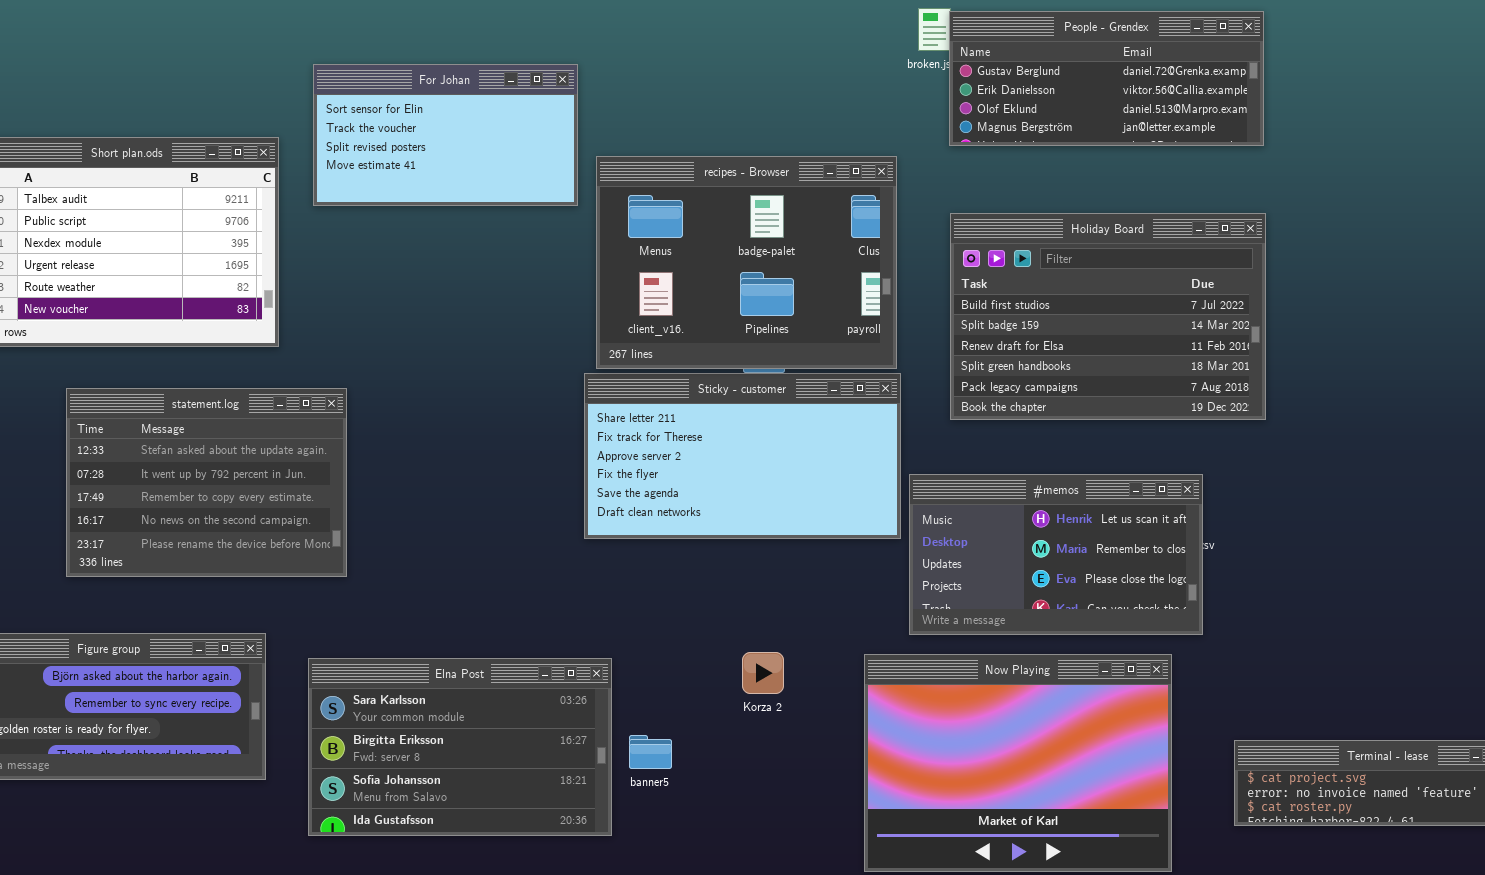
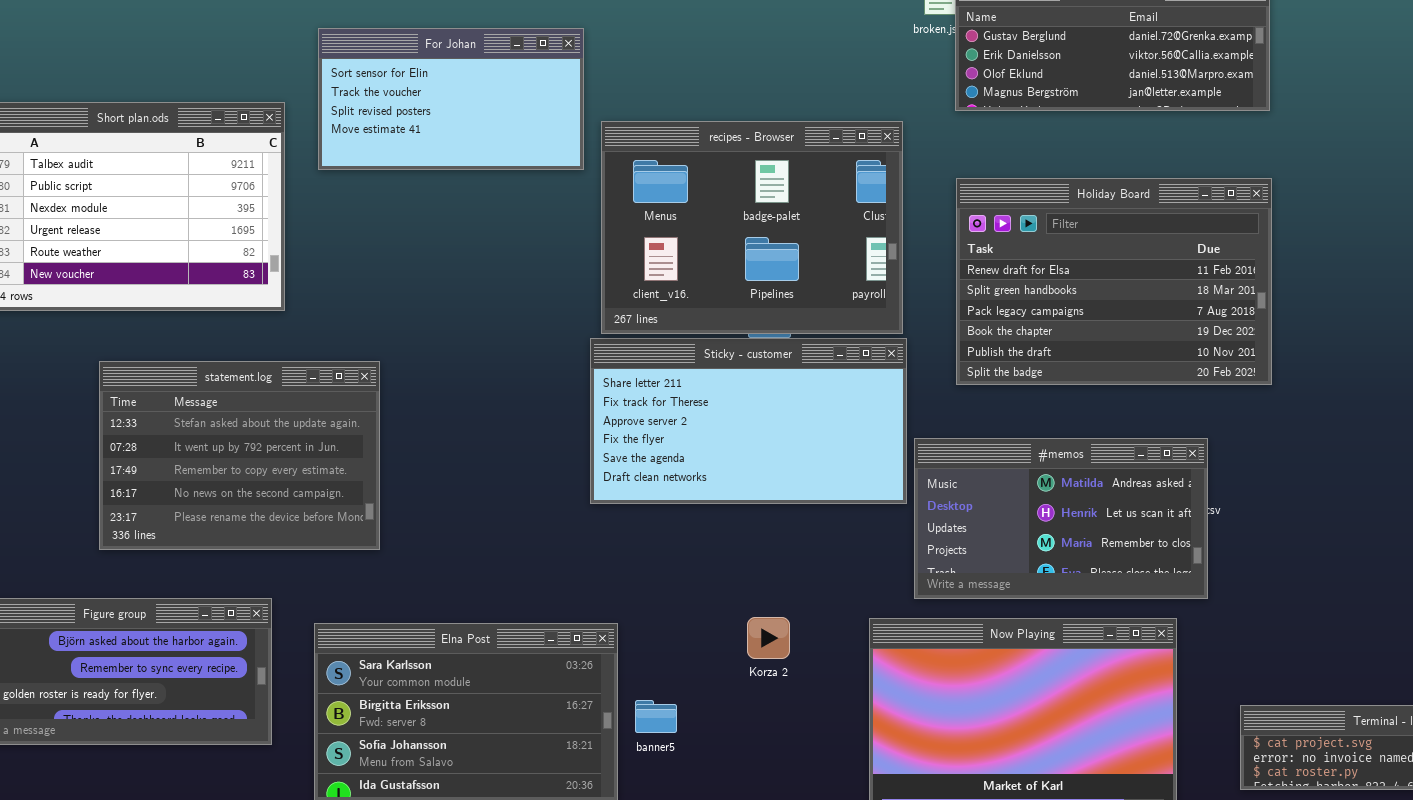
Holiday Board: [950,213,1266,420] -> [956,178,1272,385], scrolled down 2 rows
statement.log: [66,388,347,577] -> [99,361,380,550], moved
#memos: [909,474,1203,635] -> [914,438,1208,599], scrolled up 1 row

